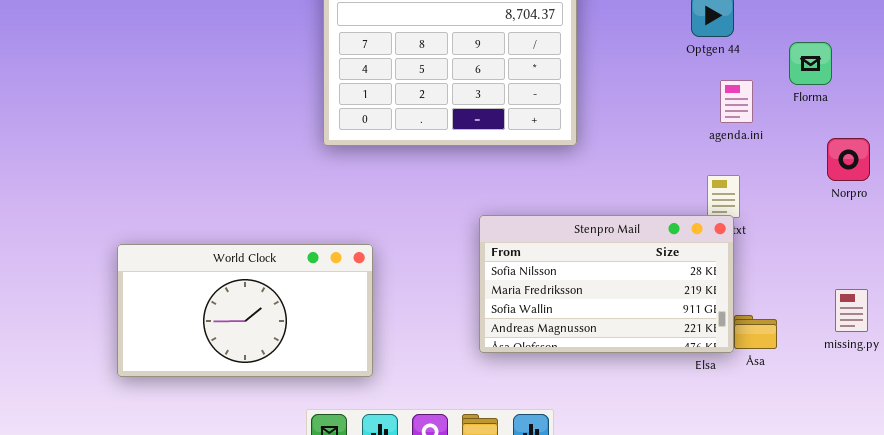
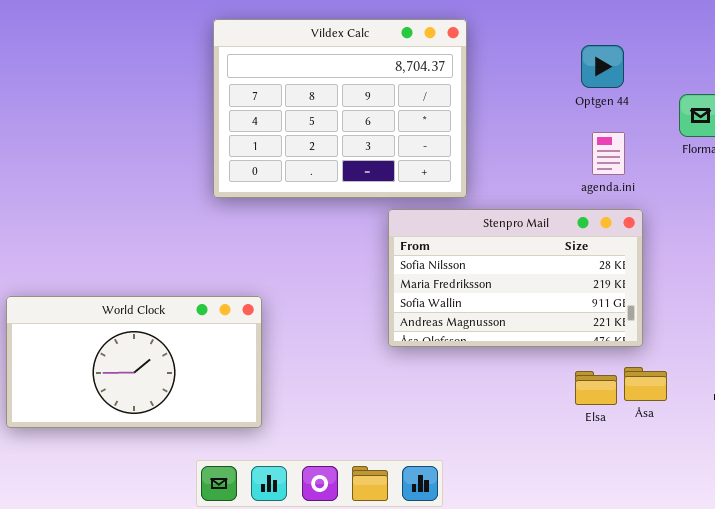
agenda.ini: [720,80,753,123] -> [592,132,625,175], moved
Stenpro Mail: [479,215,734,353] -> [388,209,643,347], moved

